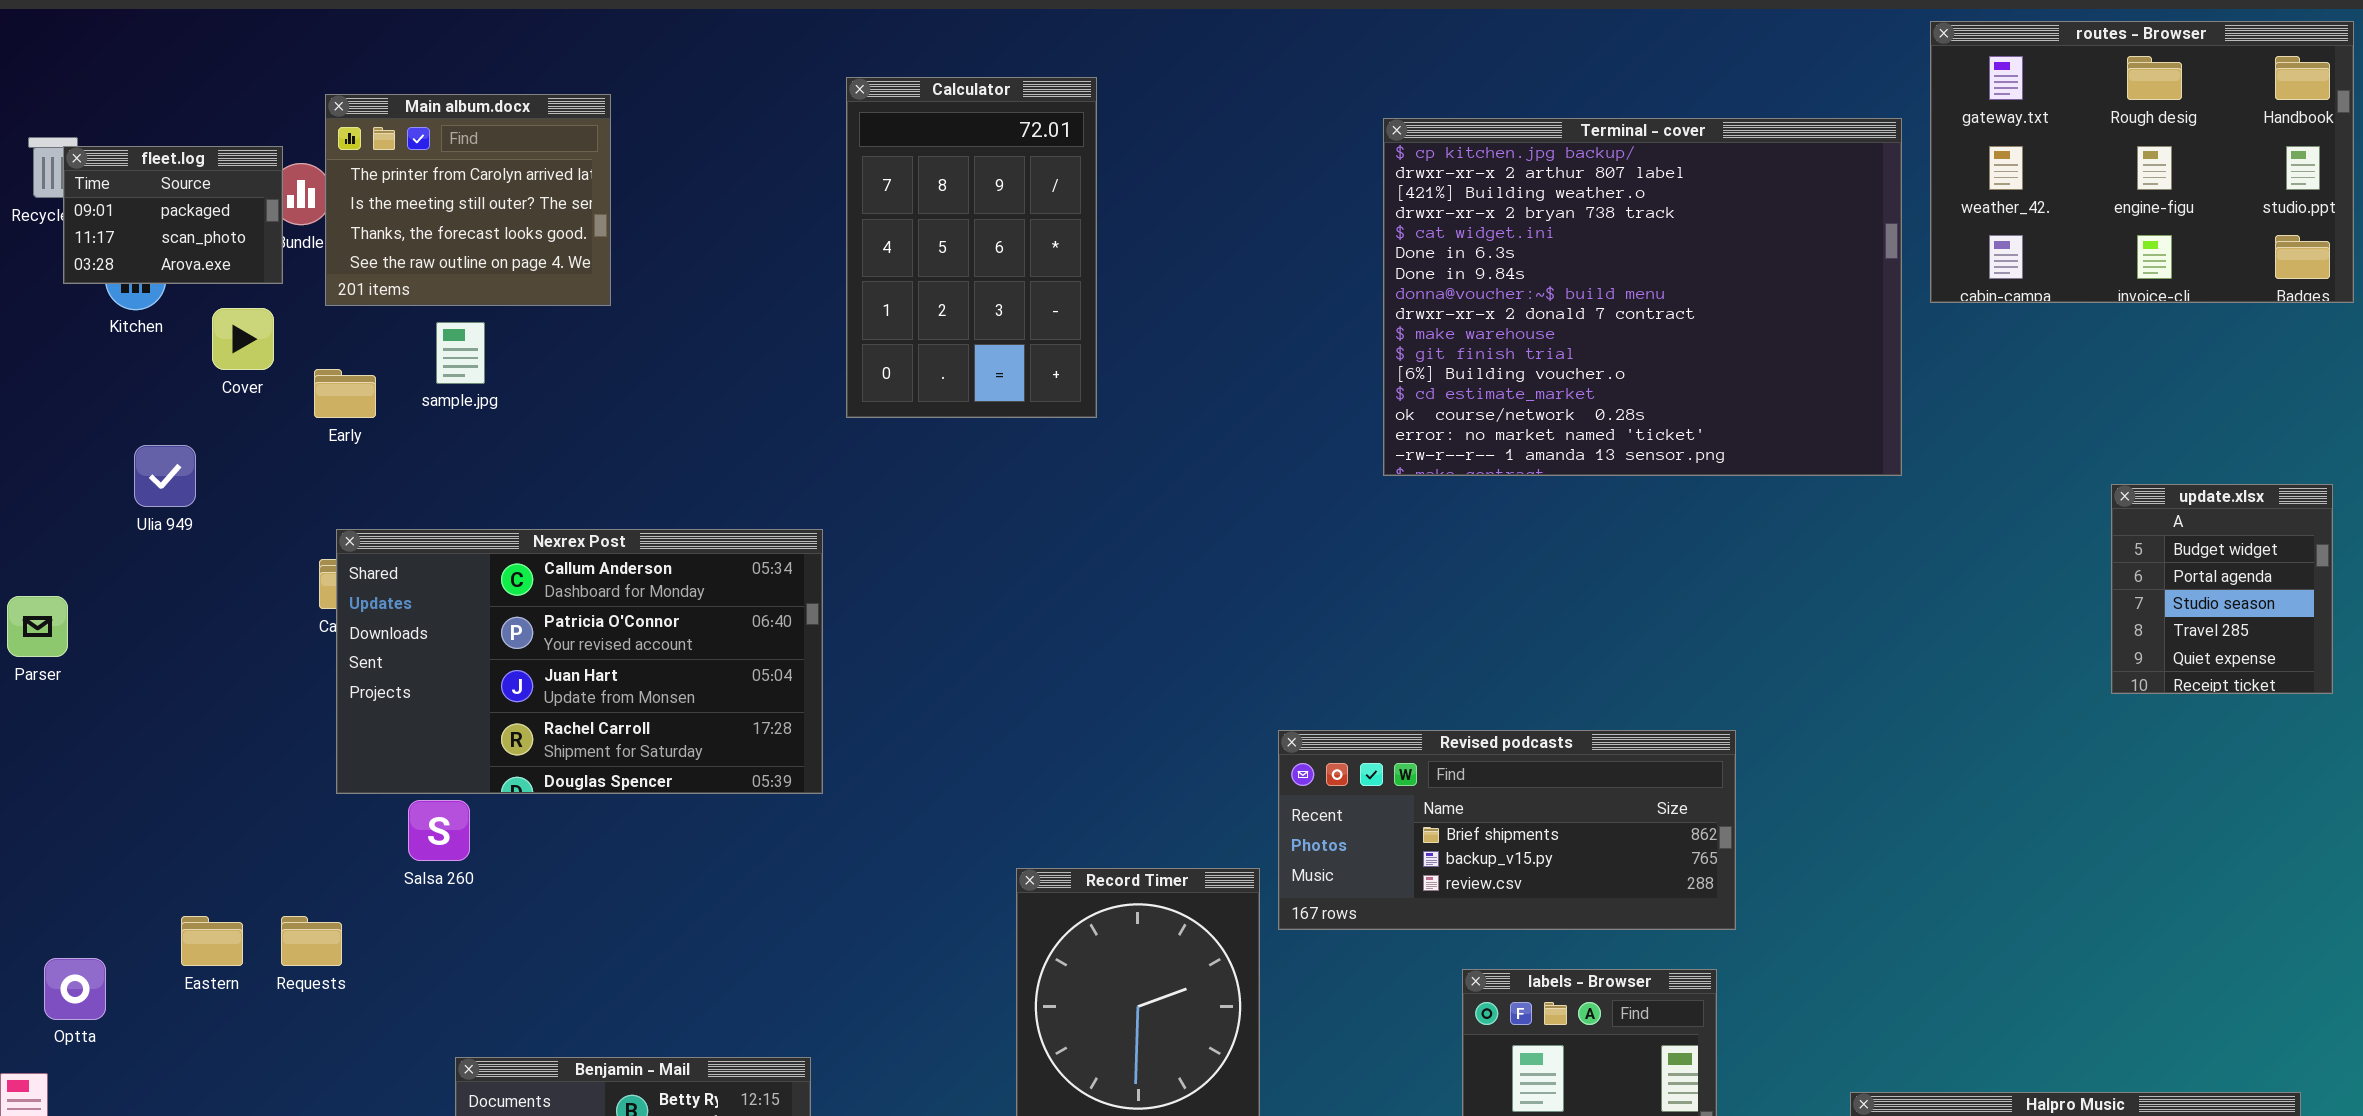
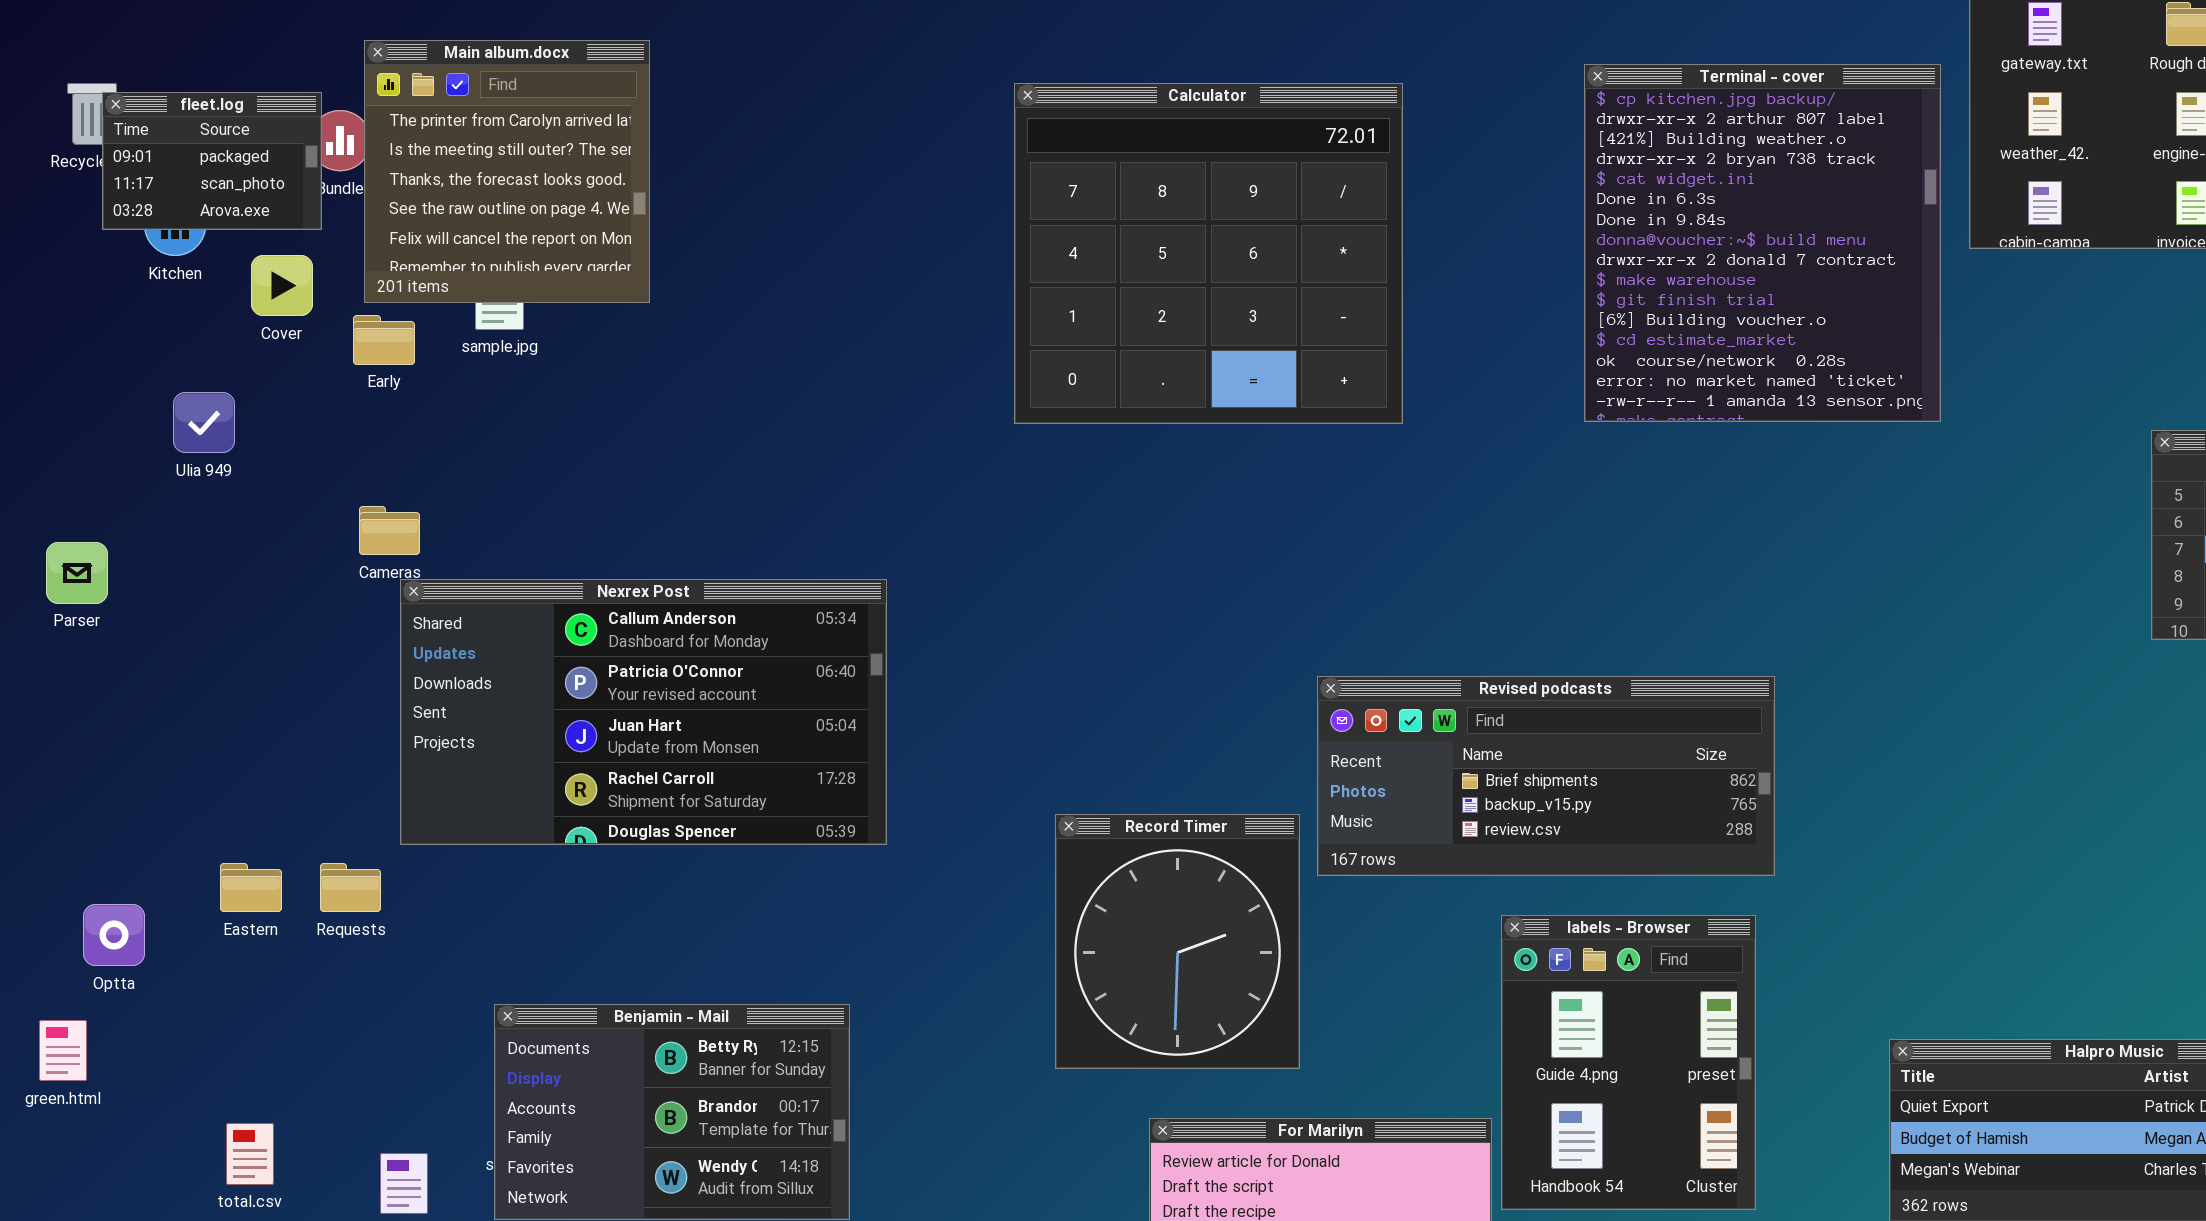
Calculator: [846,77,1097,418] -> [1014,83,1403,424], moved, resized
Main album.docx: [325,94,611,306] -> [364,40,650,303], resized
Terminal - cover: [1383,118,1902,476] -> [1584,64,1941,422], resized
Nexrex Post: [336,529,823,794] -> [400,579,887,845], moved

